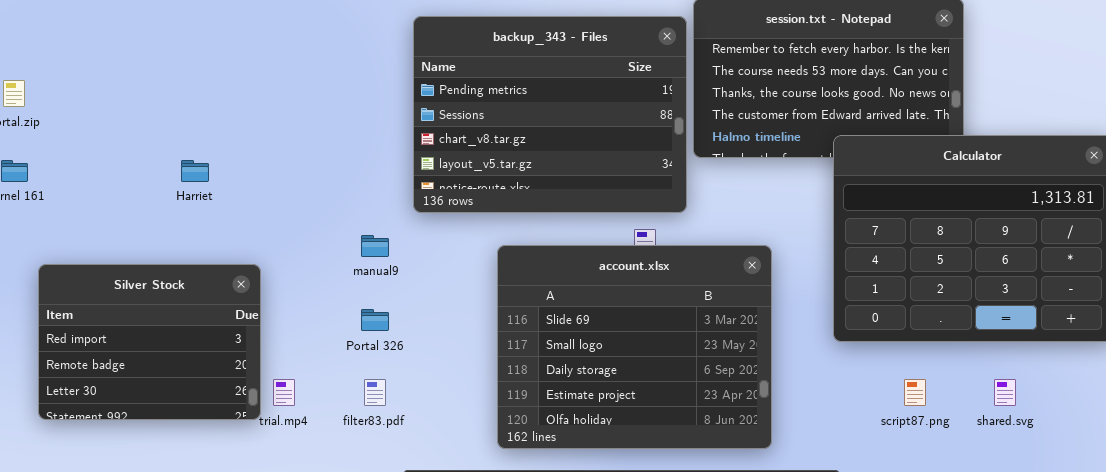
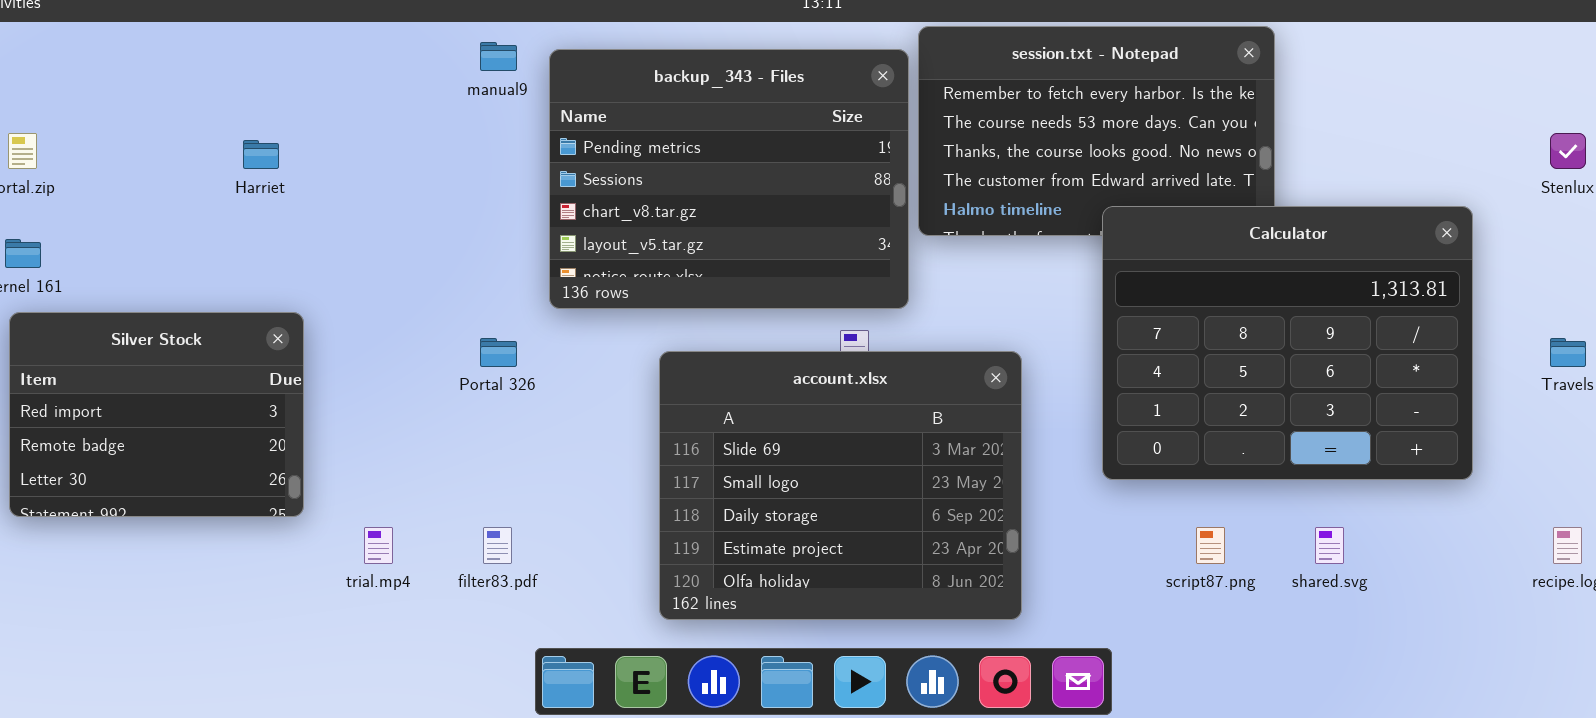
Harriet: [181,160,209,182] -> [243,140,279,169], moved
manual9: [361,235,389,257] -> [480,42,517,71], moved
Silver Stock: [38,264,261,420] -> [9,312,304,517], moved
Portal 326: [361,309,389,331] -> [480,338,517,367], moved

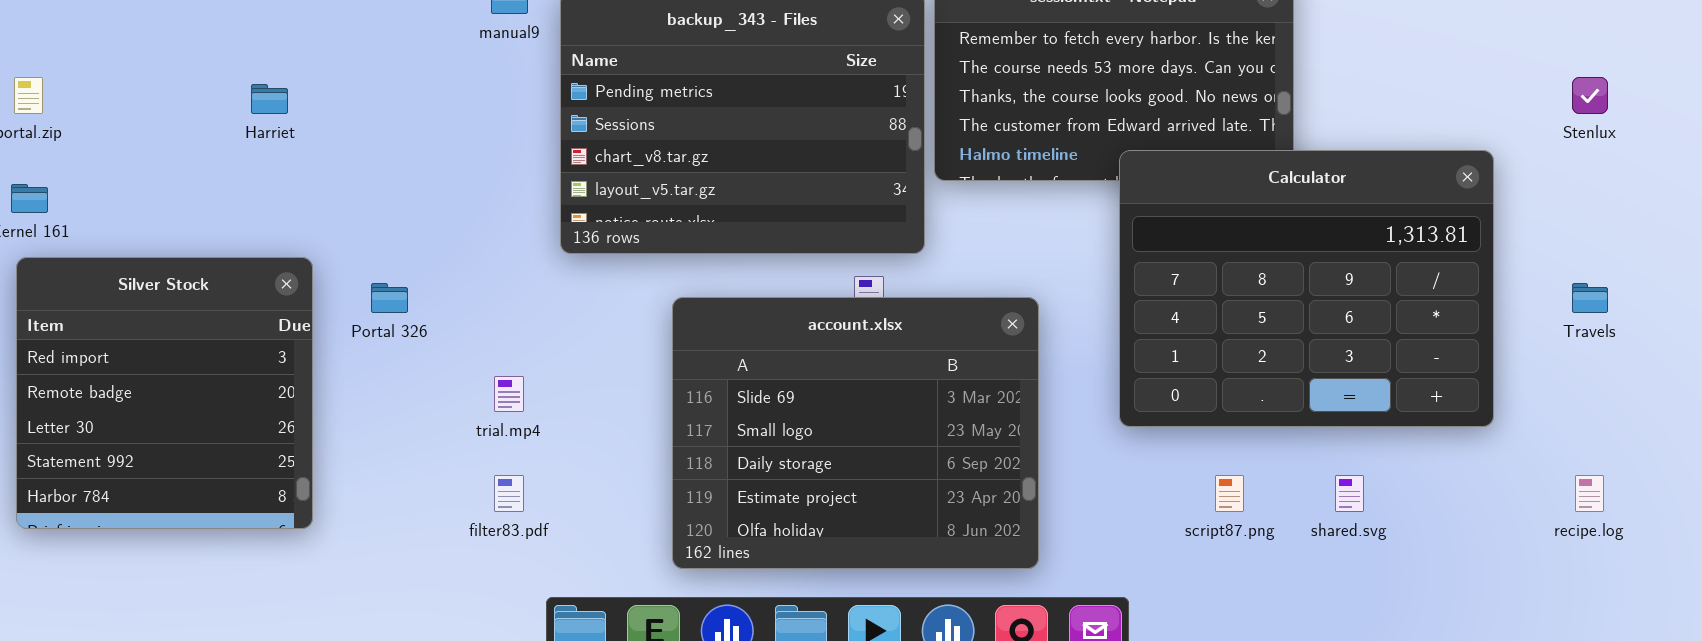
Silver Stock: [9,312,304,517] -> [16,257,313,529], resized
Portal 326: [480,338,517,367] -> [371,283,408,313], moved
trial.mp4: [364,527,393,564] -> [494,376,524,412], moved

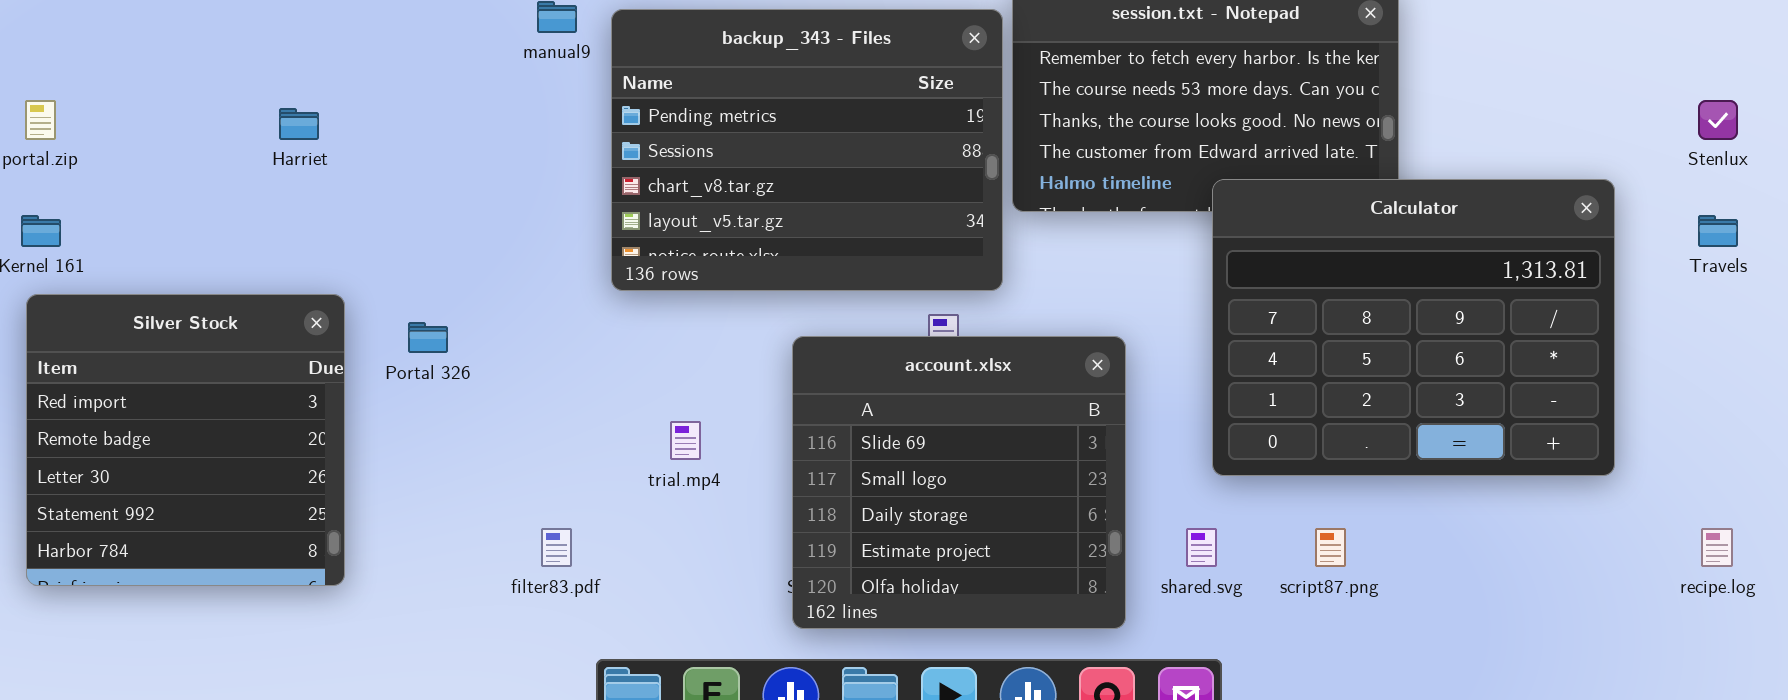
Travels: [1572,283,1608,313] -> [1698,215,1738,247], moved
account.xlsx: [672,297,1039,569] -> [792,336,1126,629], resized
trial.mp4: [494,376,524,412] -> [670,421,701,460], moved
shared.svg: [1335,475,1364,512] -> [1186,528,1217,567], moved

